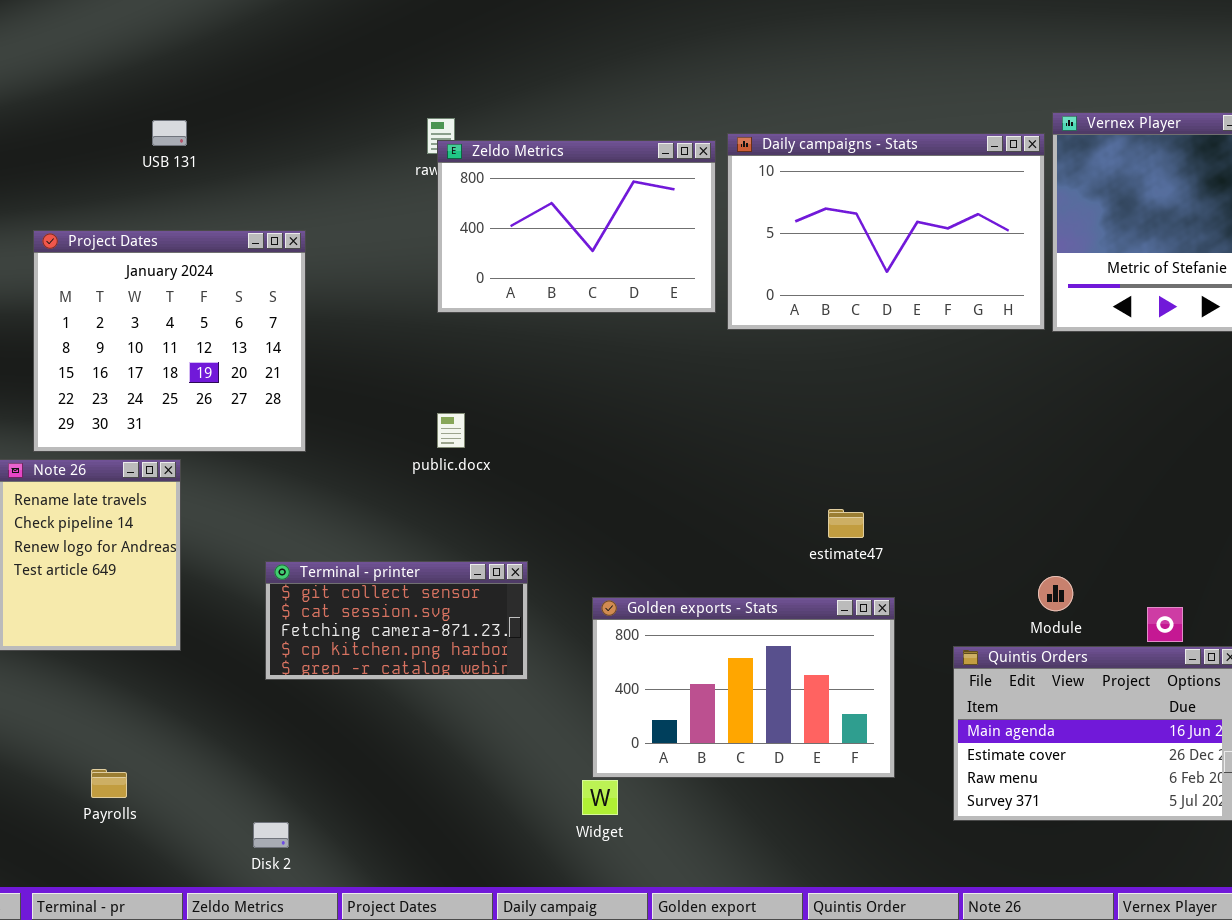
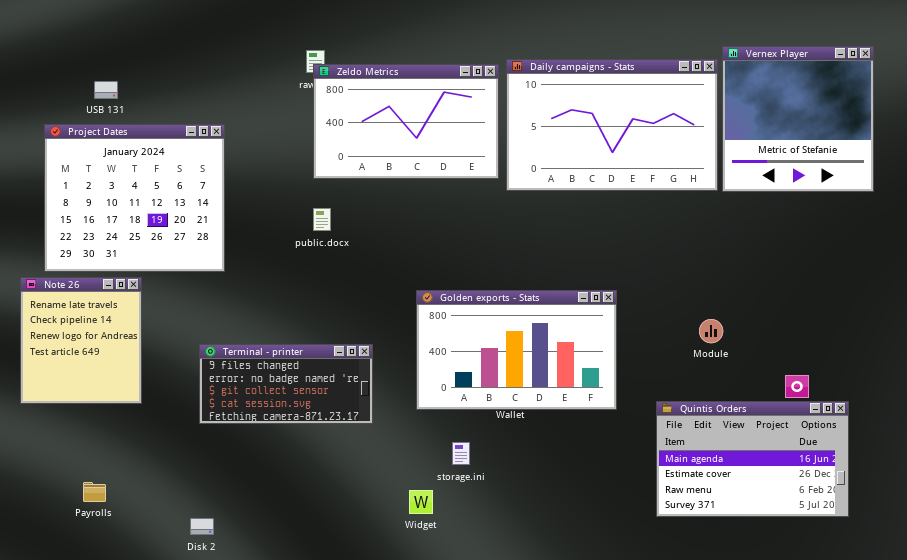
USB 131: [152,120,187,146] -> [94,81,118,99], moved
public.docx: [437,413,465,448] -> [313,208,331,231], moved
Terminal - printer: [265,561,528,680] -> [199,344,373,424], scrolled up 2 rows
Module: [1038,576,1073,611] -> [699,319,723,343], moved
Golden exports - Stats: [592,597,895,778] -> [416,290,617,410], moved

